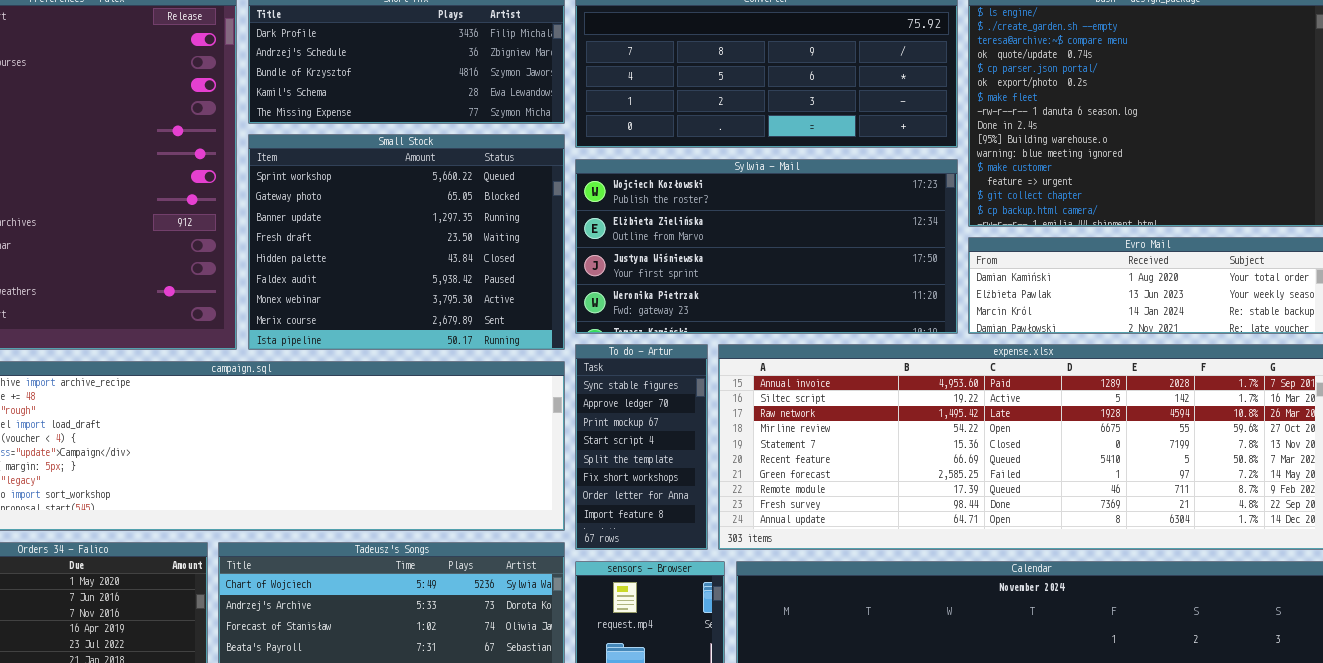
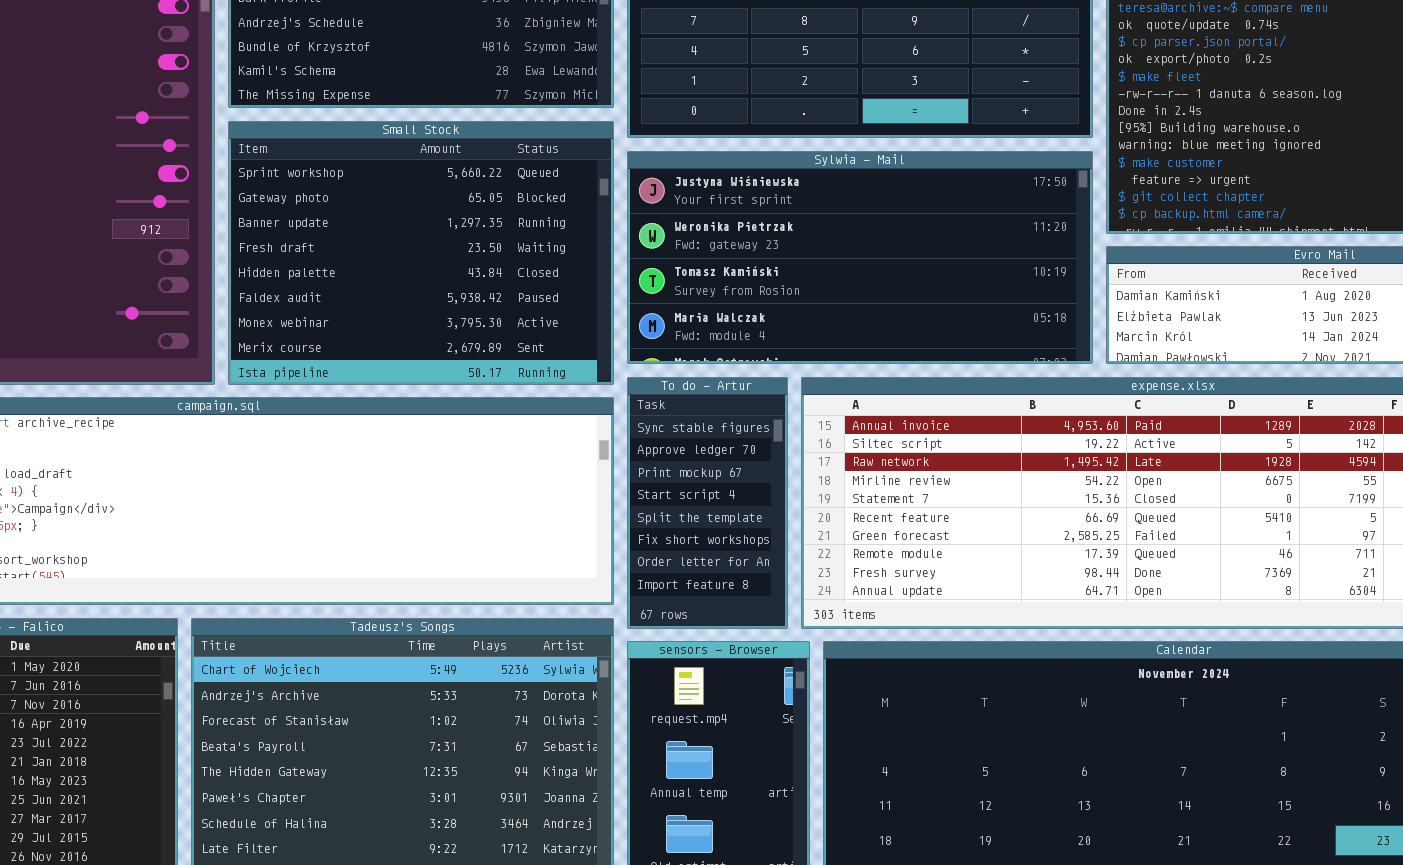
Sylwia - Mail: [575,159,958,334] -> [627,151,1093,364], scrolled down 2 rows

